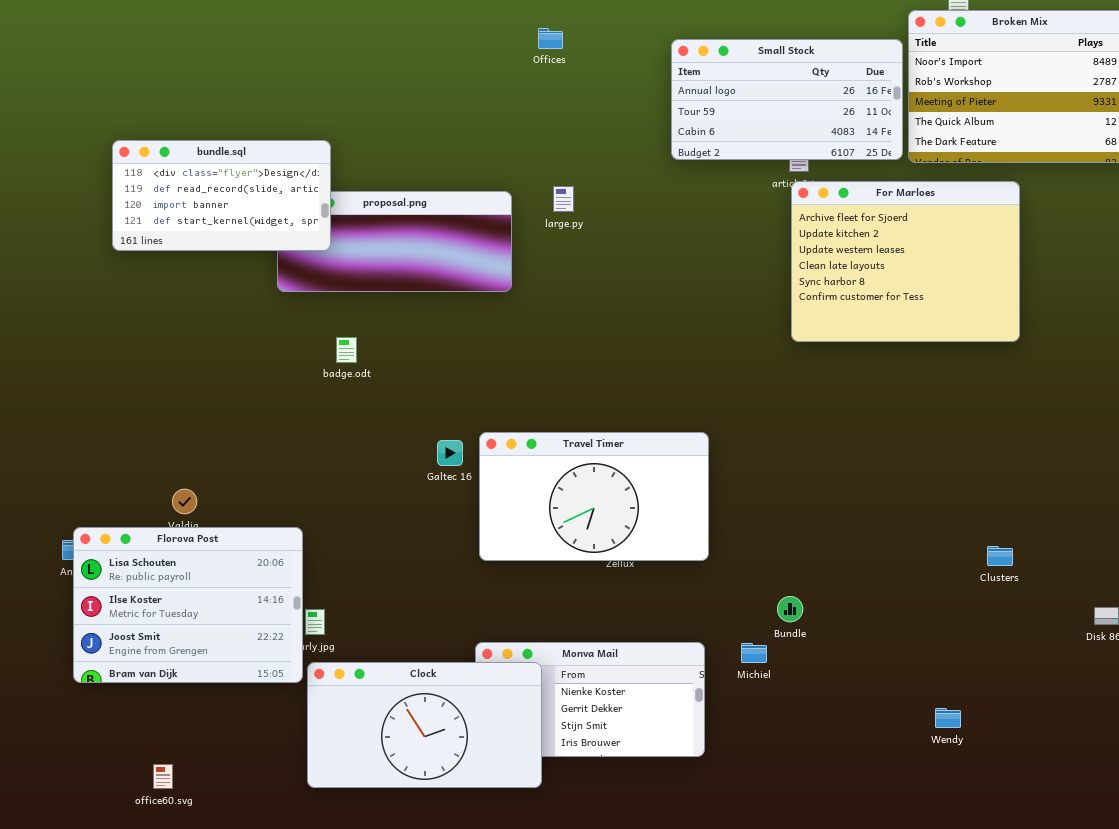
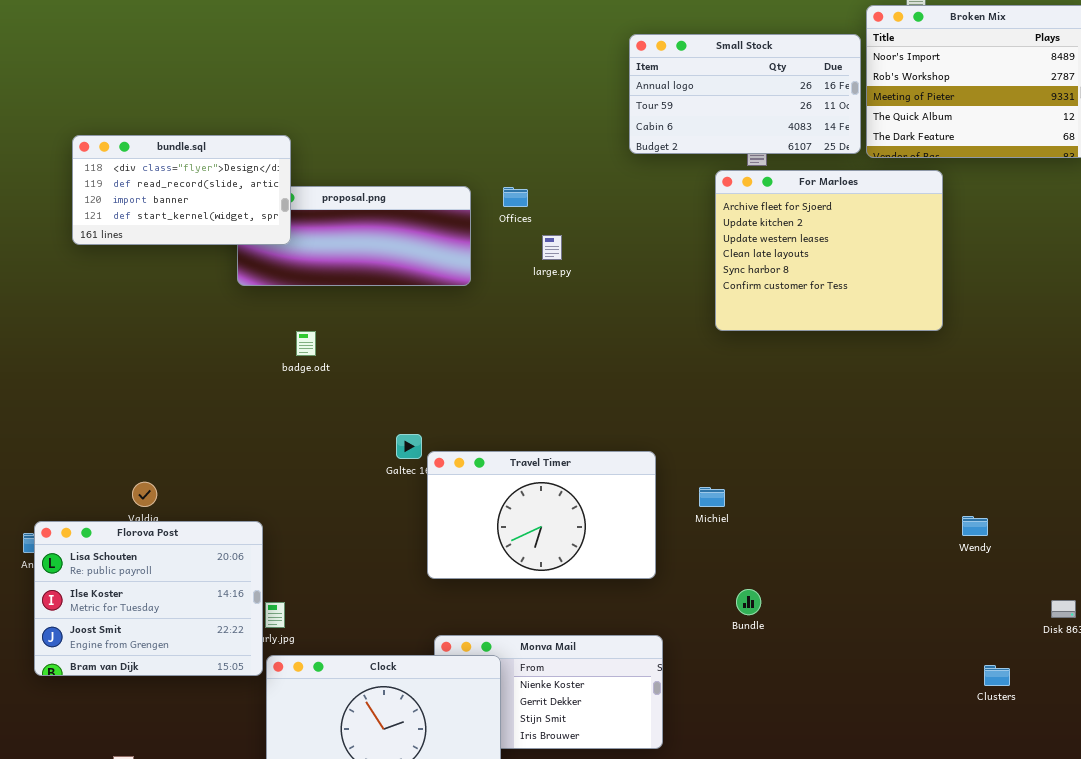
Offices: [538,28,563,49] -> [503,187,528,207], moved
For Marloes: [791,181,1020,342] -> [715,170,943,331], moved
large.py: [553,186,574,212] -> [542,235,562,260], moved
Travel Timer: [479,432,709,561] -> [427,451,656,579], moved
Clusters: [987,546,1013,566] -> [984,665,1010,686], moved
Michiel: [741,643,767,663] -> [699,487,725,507], moved
Wendy: [935,708,961,728] -> [962,516,988,536], moved

